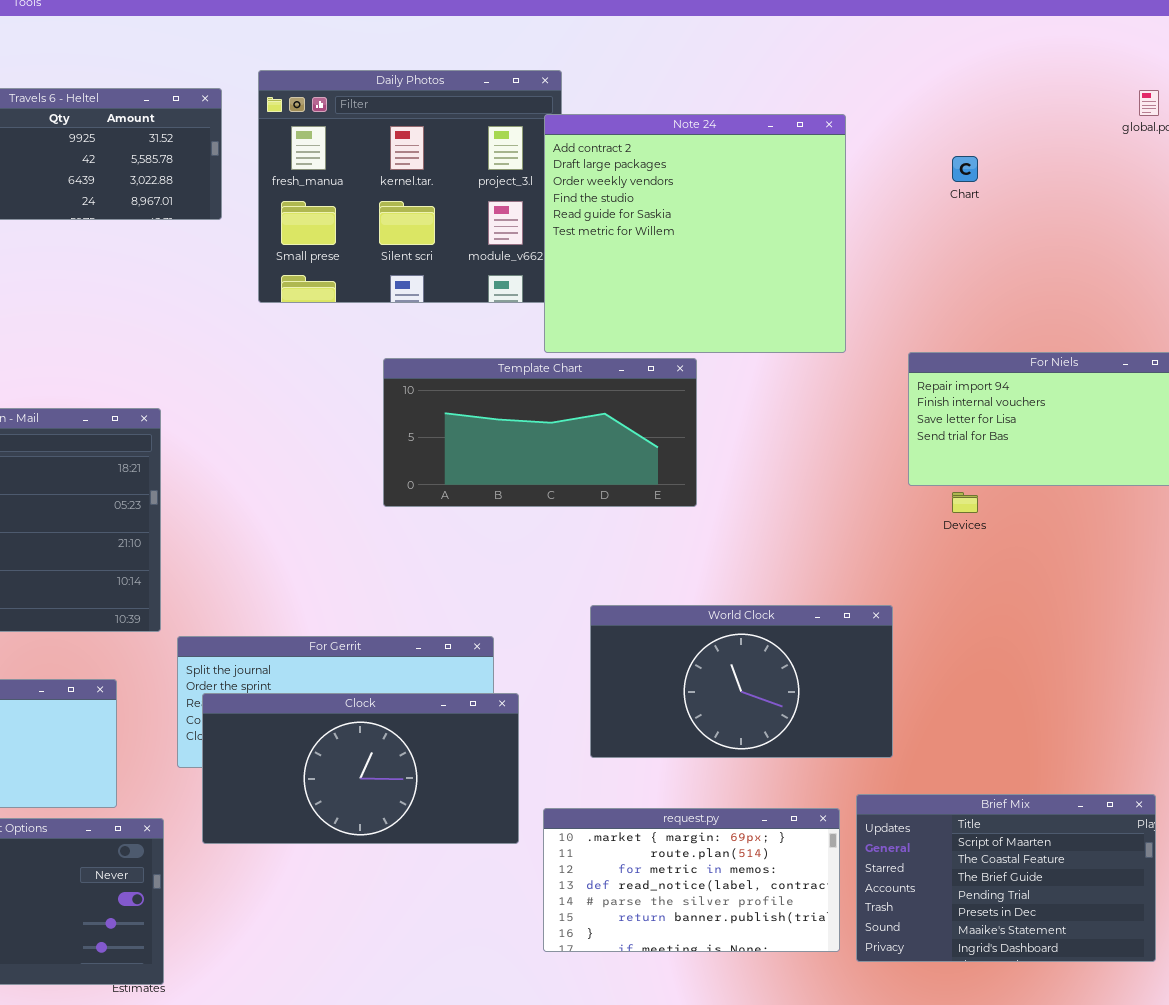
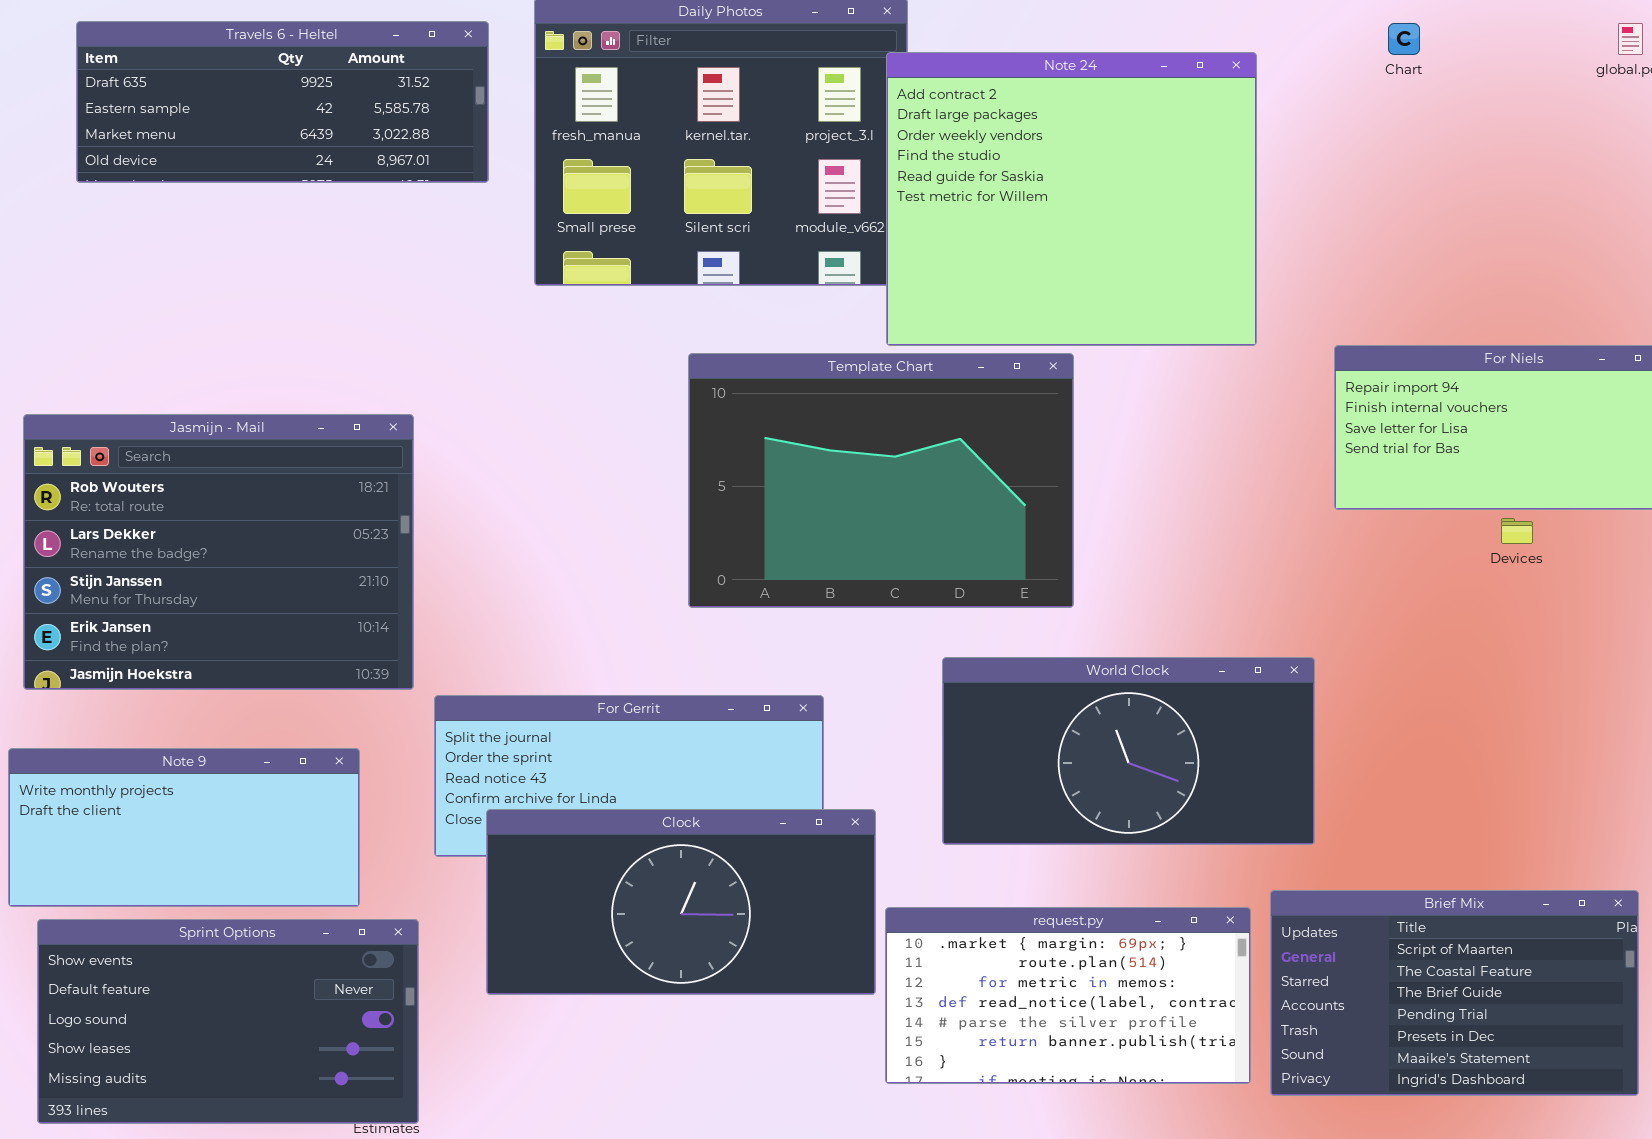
Chart: [952,156,978,182] -> [1388,23,1420,55], moved
Template Chart: [383,358,697,507] -> [688,353,1074,608], resized
Devices: [952,492,978,513] -> [1501,518,1533,544], moved
Clock: [202,693,519,844] -> [486,809,876,995], moved

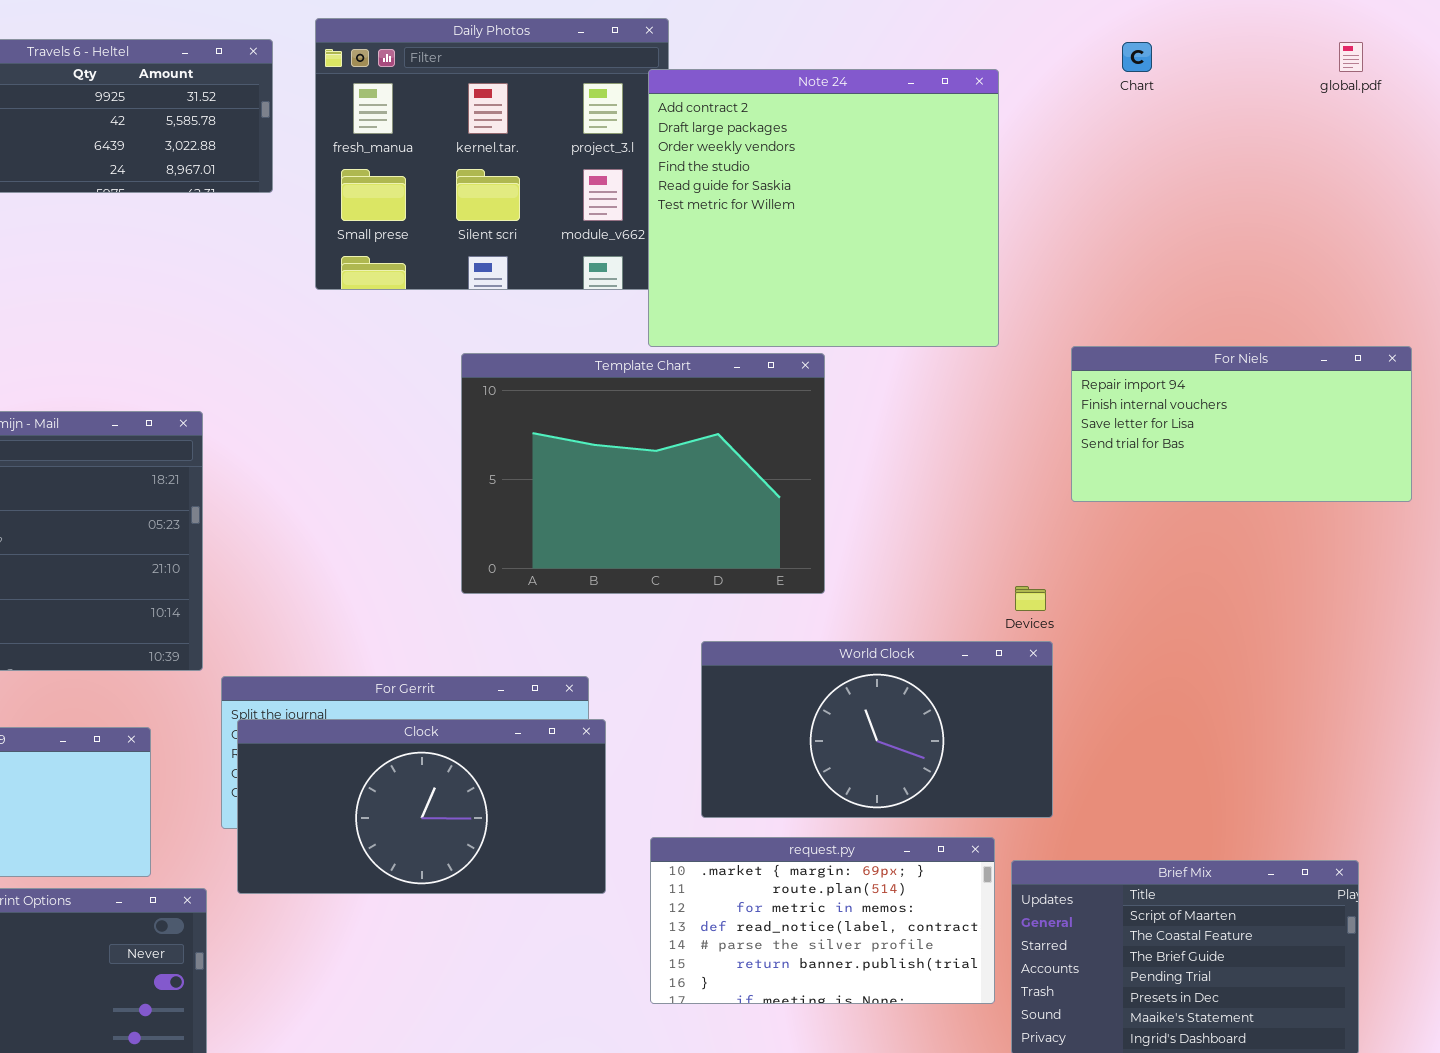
Devices: [1501,518,1533,544] -> [1015,586,1046,611], moved
Clock: [486,809,876,995] -> [237,719,606,894], moved
request.py: [885,907,1251,1084] -> [650,837,995,1004], moved

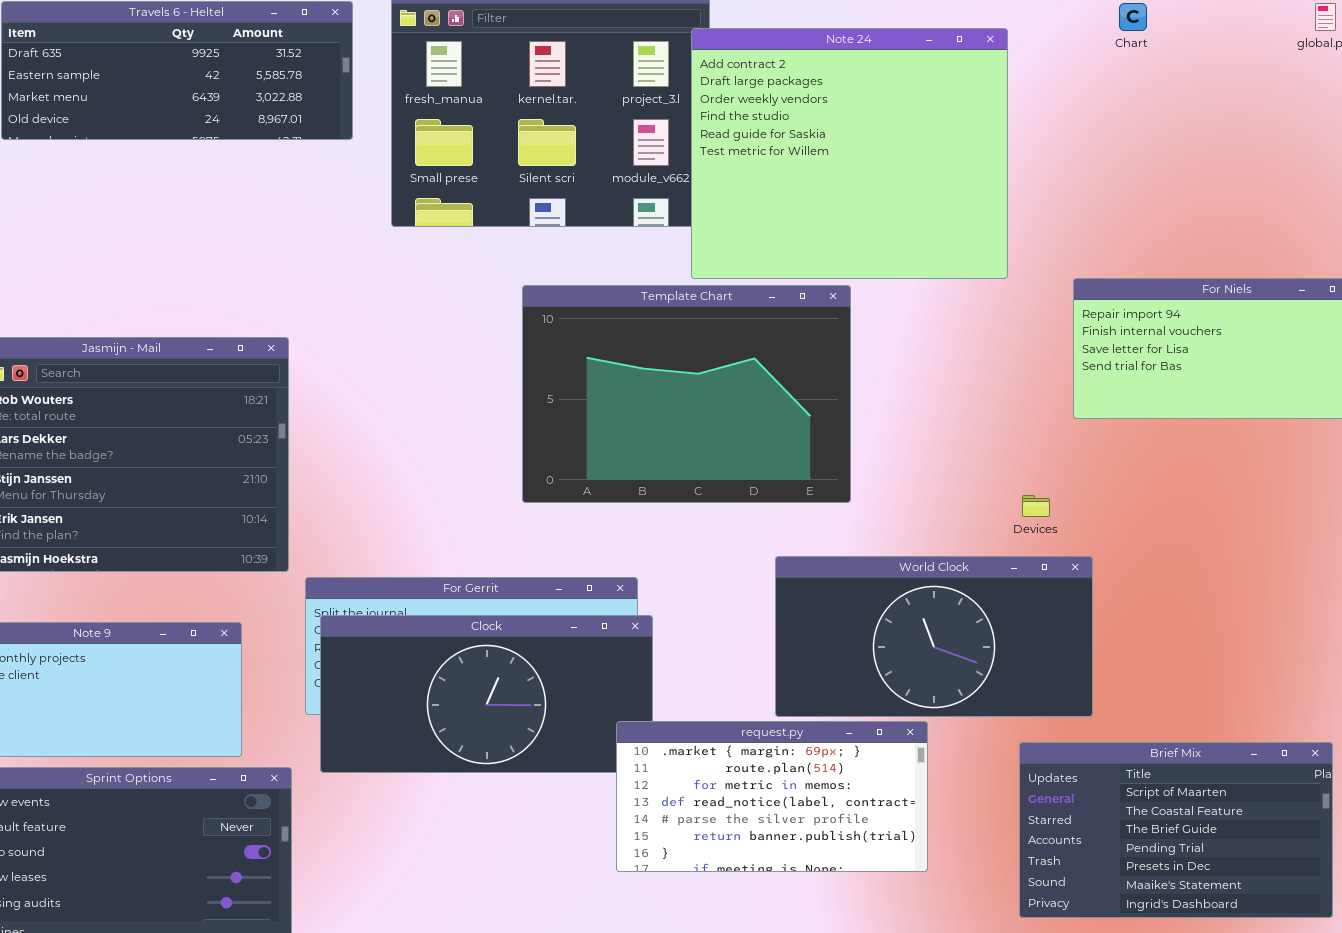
World Clock: [701,641,1053,818] -> [775,556,1093,717], moved
request.py: [650,837,995,1004] -> [616,721,928,872], moved

